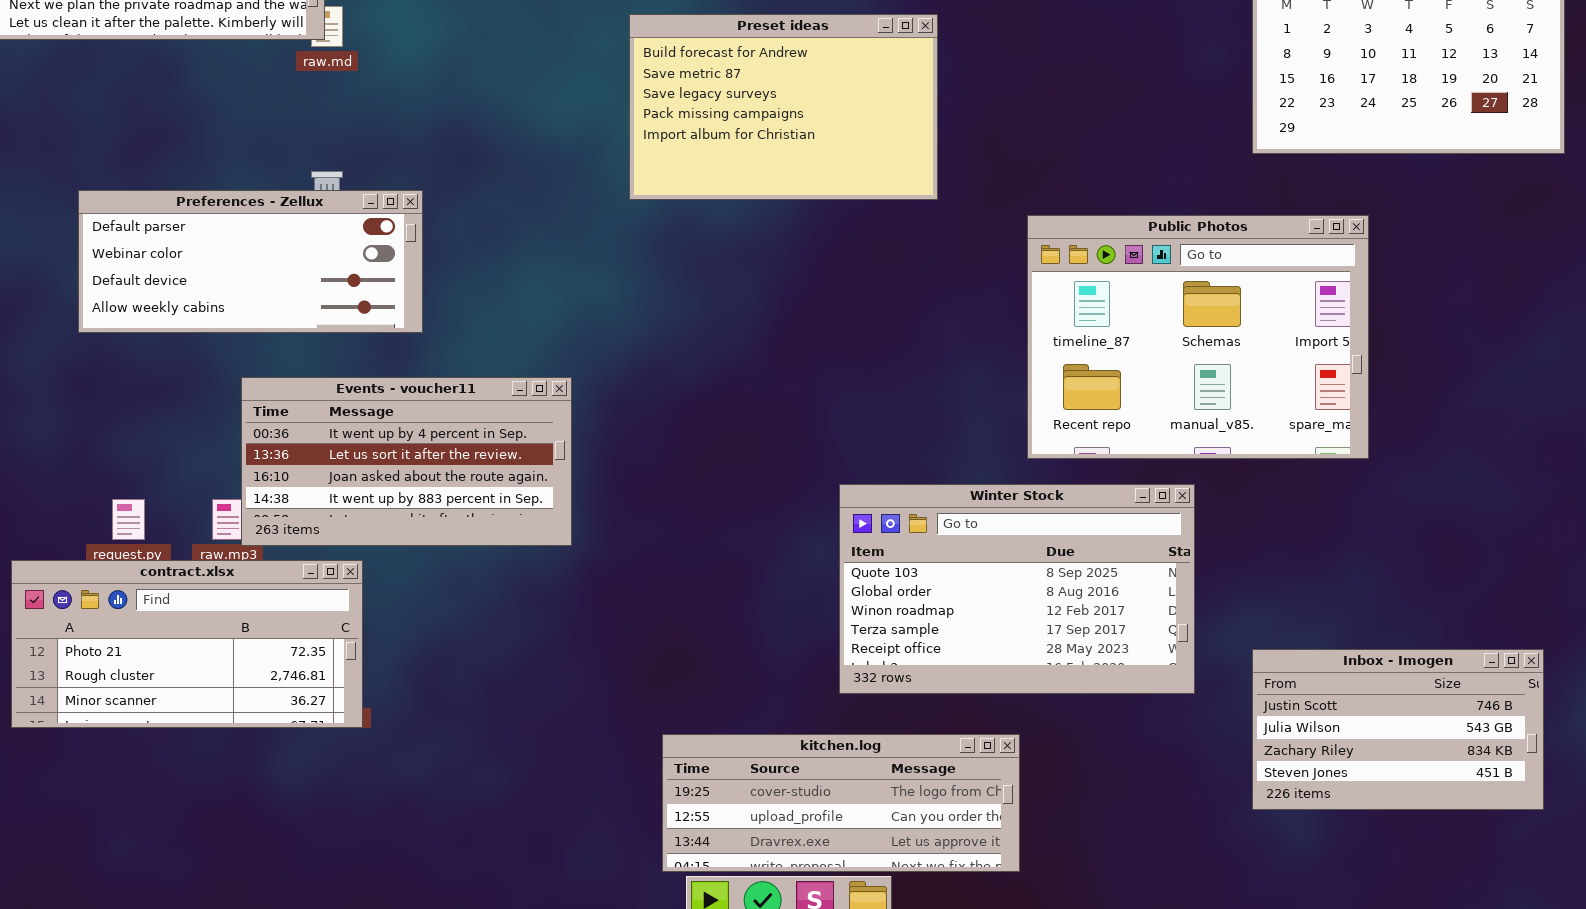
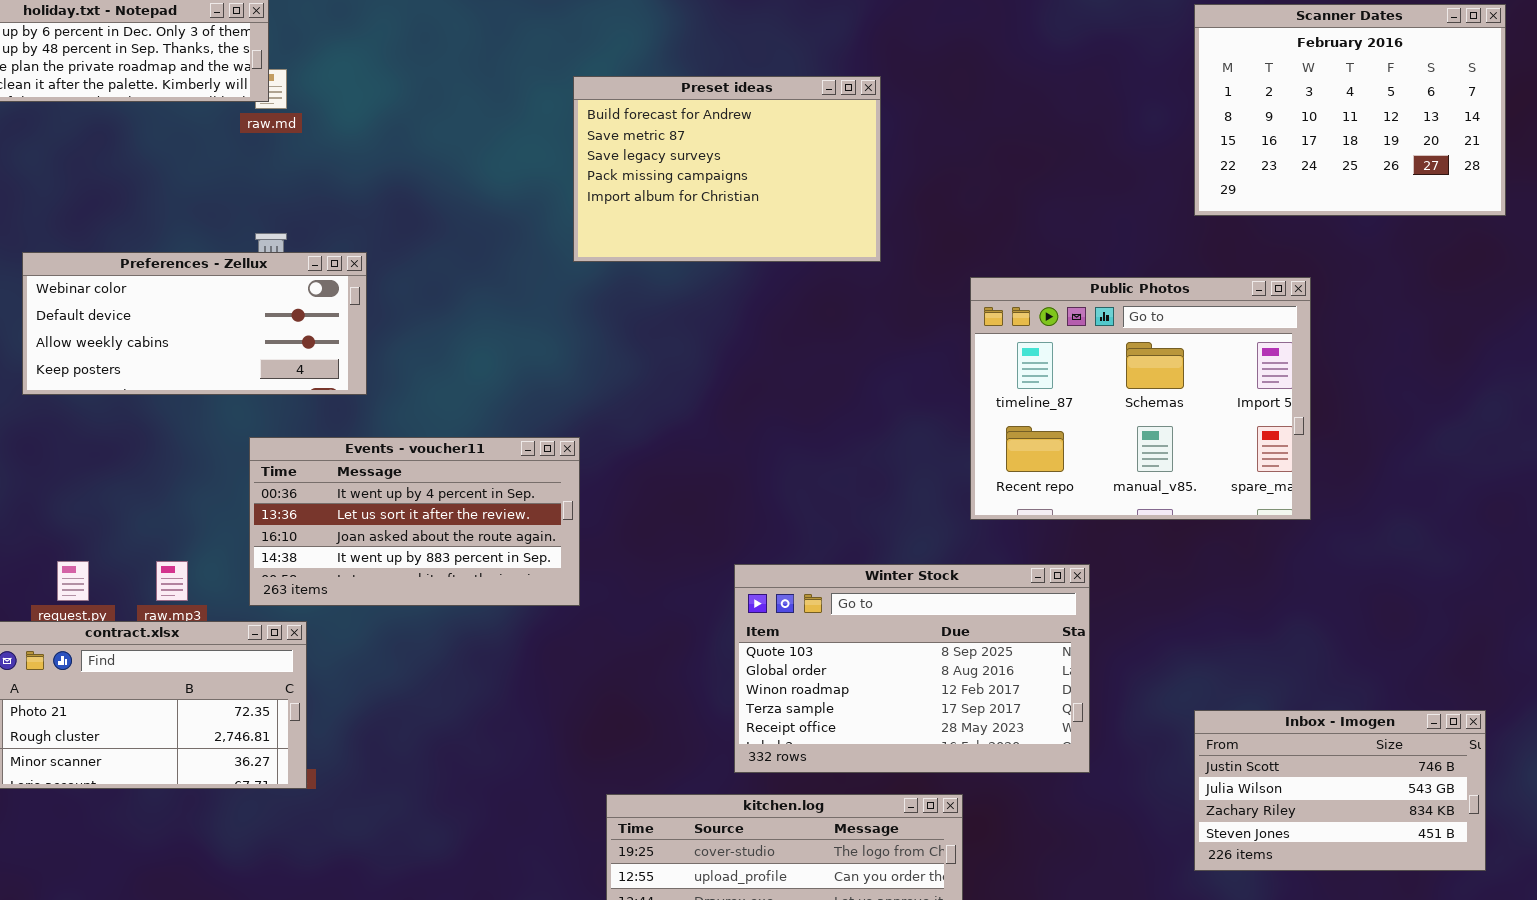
Preferences - Zellux: [78,190,423,333] -> [22,252,367,395], scrolled down 1 row
Events - voucher11: [241,377,572,546] -> [249,437,580,606], moved
Winter Stock: [839,484,1195,694] -> [734,564,1090,773], moved

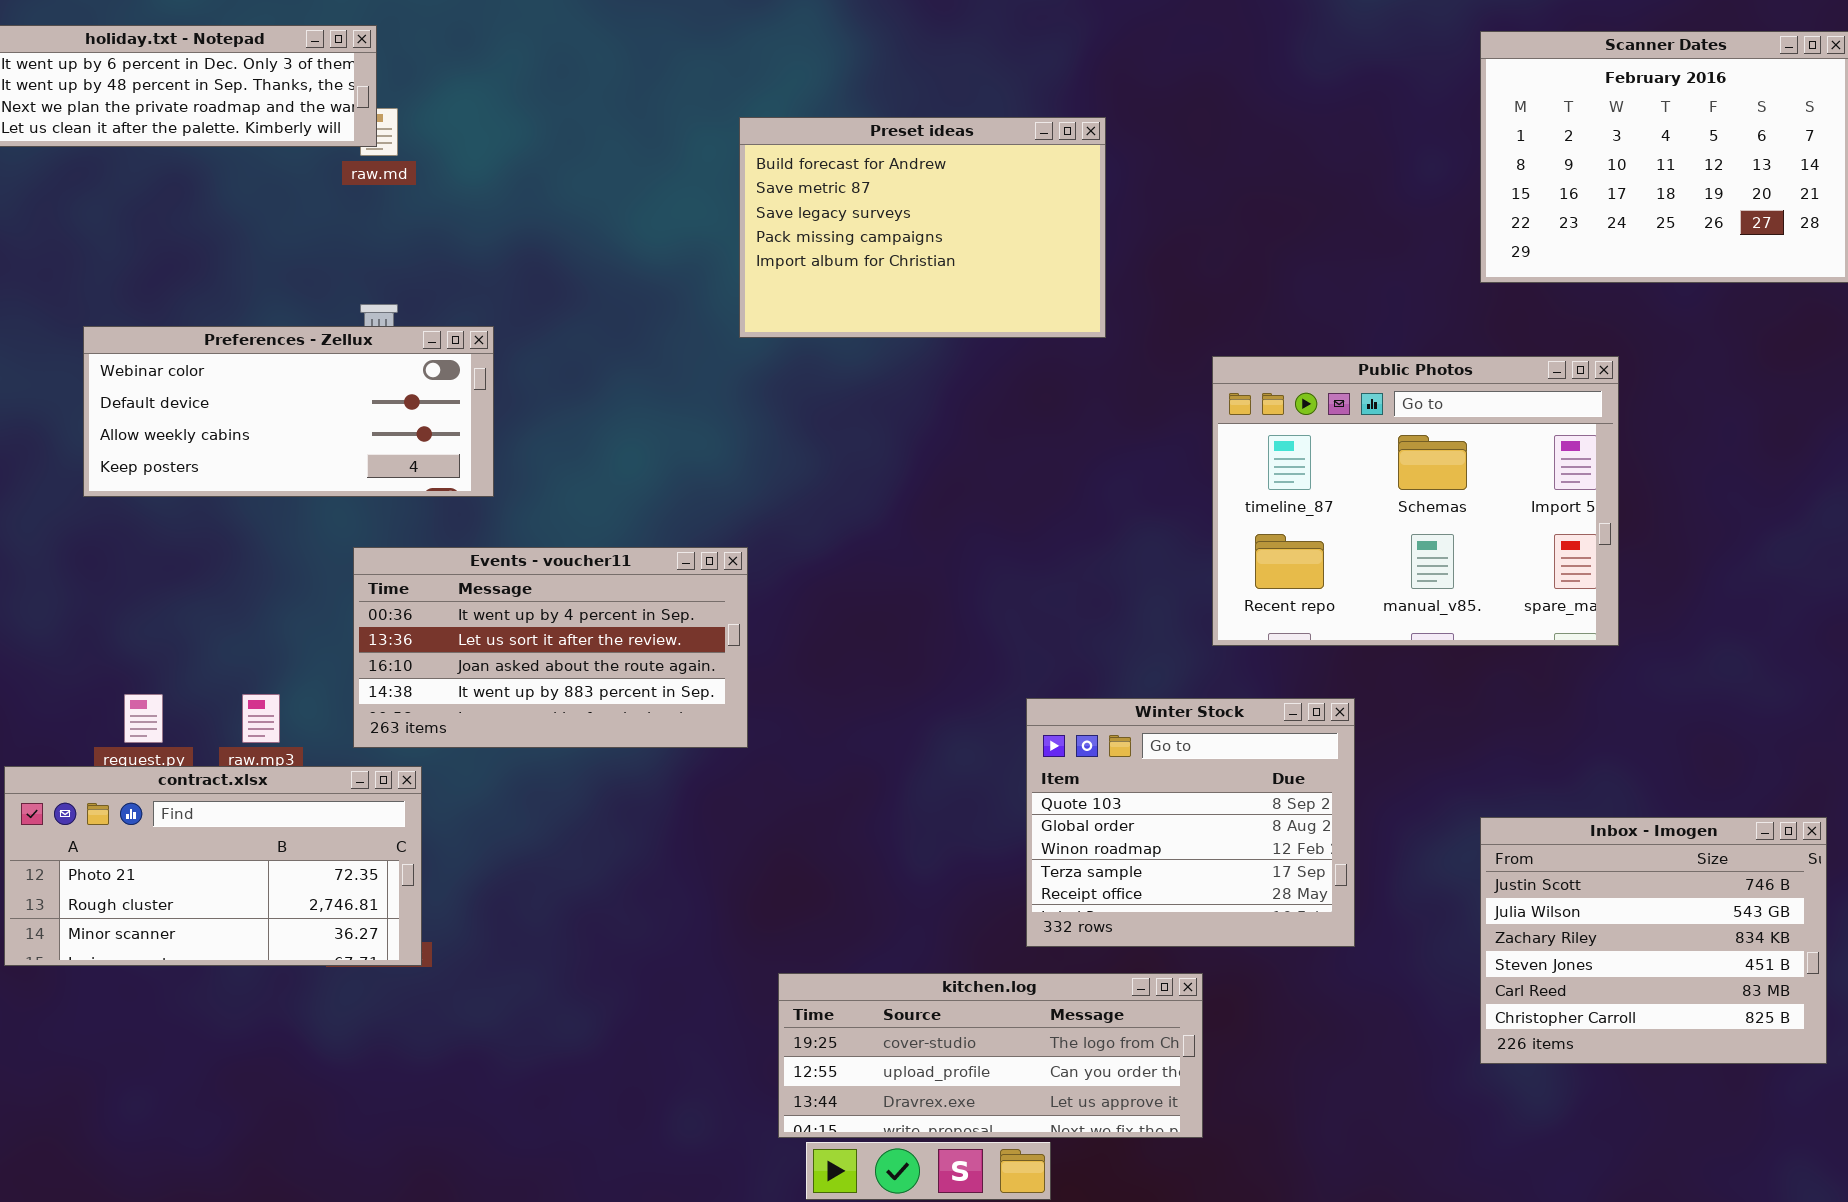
Winter Stock: [734,564,1090,773] -> [1026,698,1355,947], resized
Inbox - Imogen: [1194,710,1486,871] -> [1480,817,1827,1064], resized

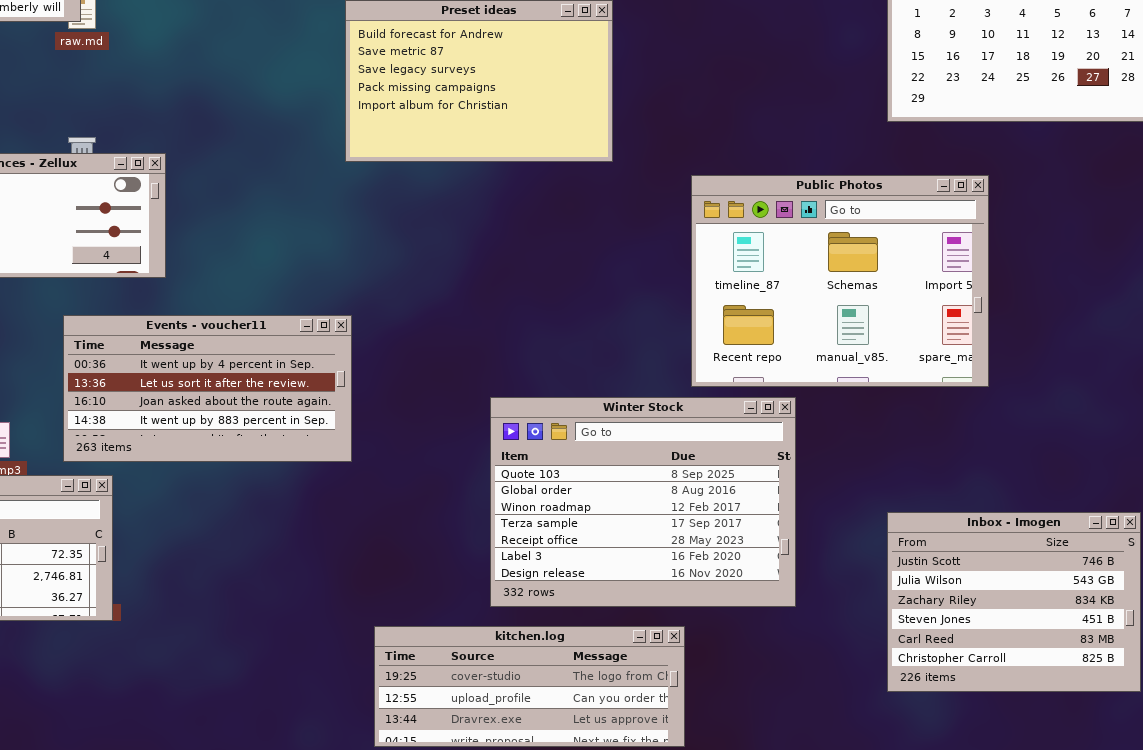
Winter Stock: [1026,698,1355,947] -> [490,397,796,607], resized

